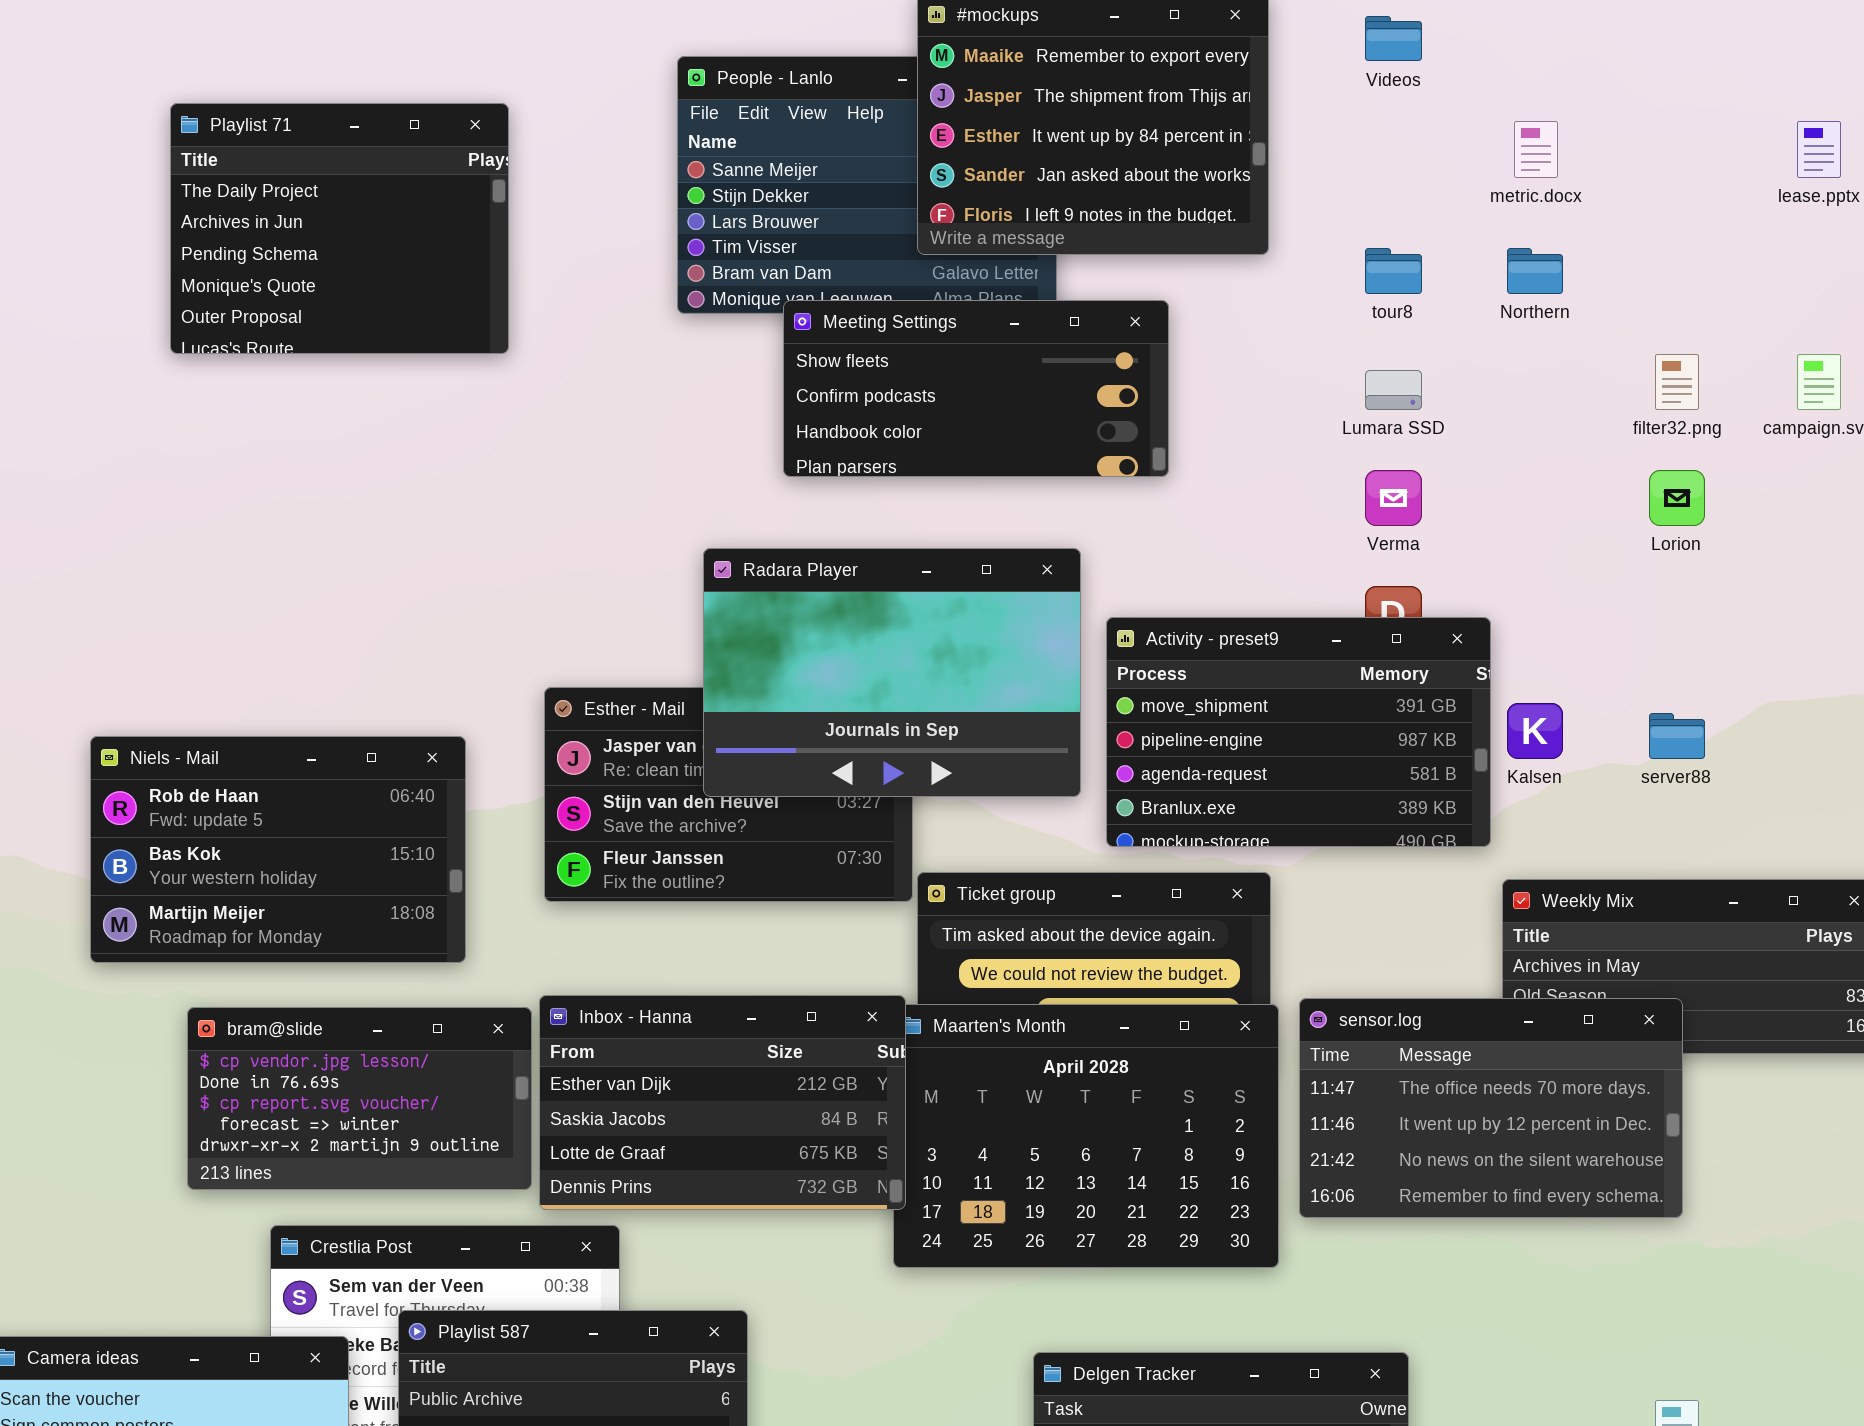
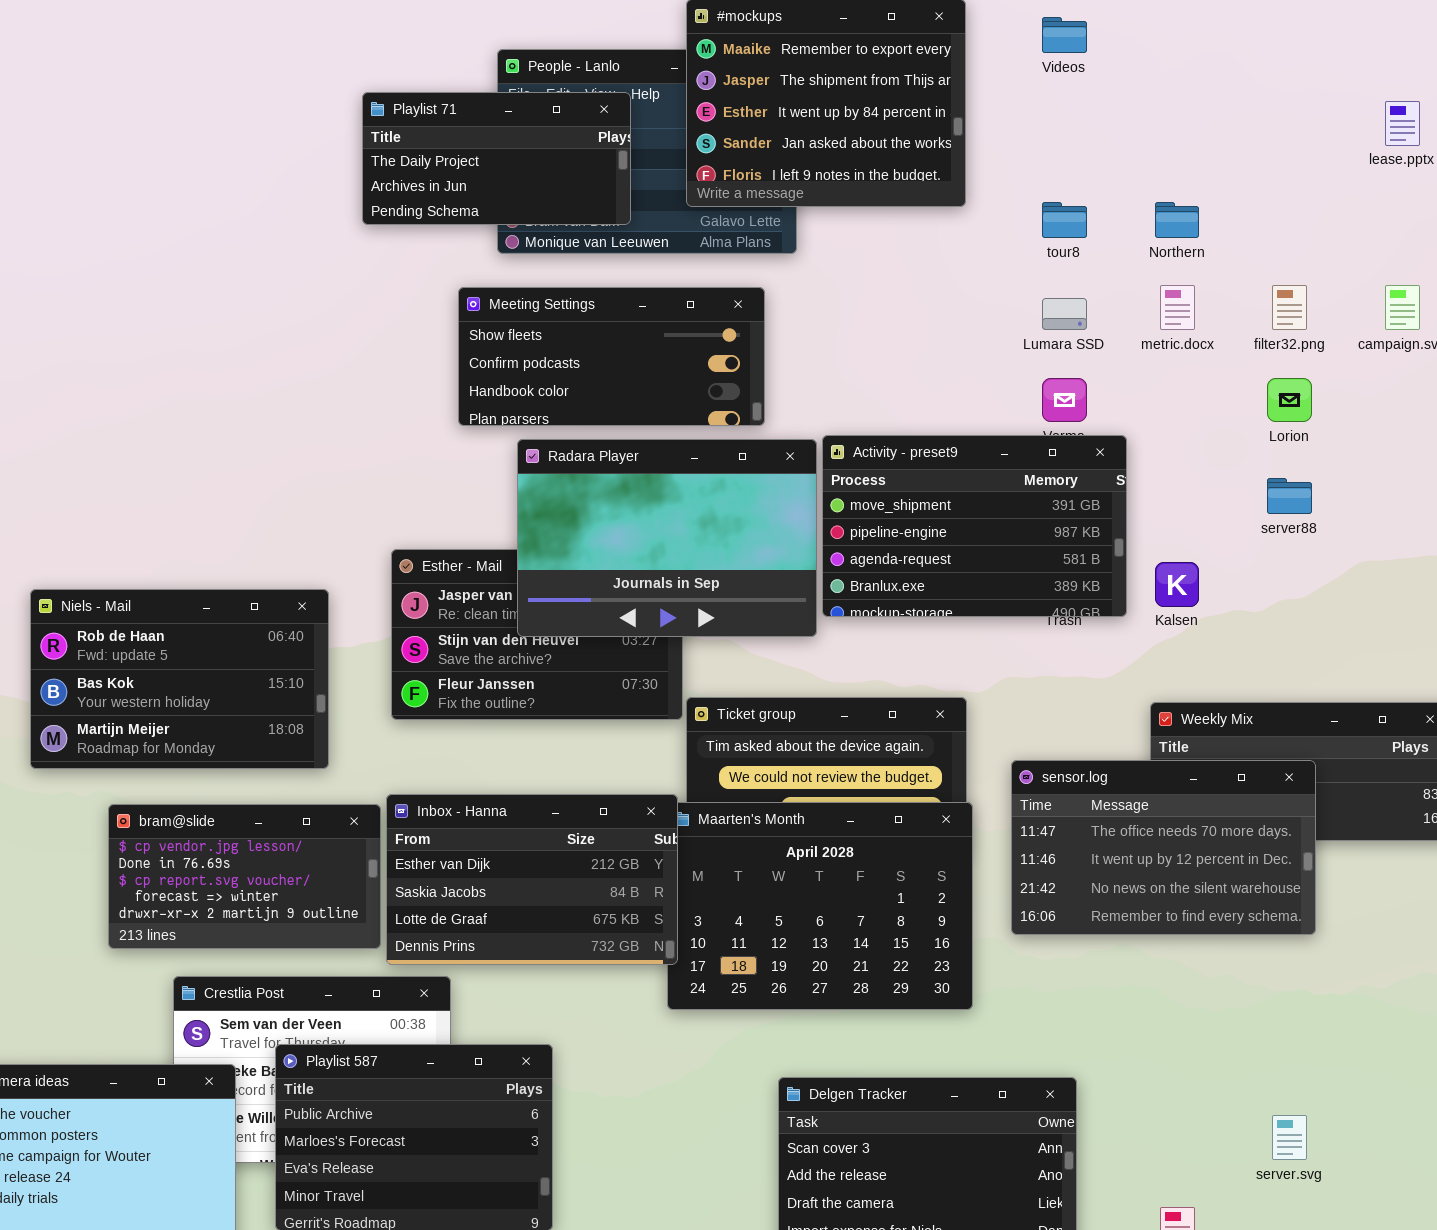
Playlist 71: [170,103,509,354] -> [362,92,631,225], moved, resized
metric.docx: [1514,121,1558,178] -> [1160,285,1195,330], moved
Meeting Settings: [783,300,1169,477] -> [458,287,765,426], moved
Activity - preset9: [1106,617,1491,847] -> [822,435,1127,617], moved
server88: [1649,713,1705,759] -> [1267,478,1312,514], moved
sensor.log: [1299,998,1683,1218] -> [1011,760,1316,935], moved

